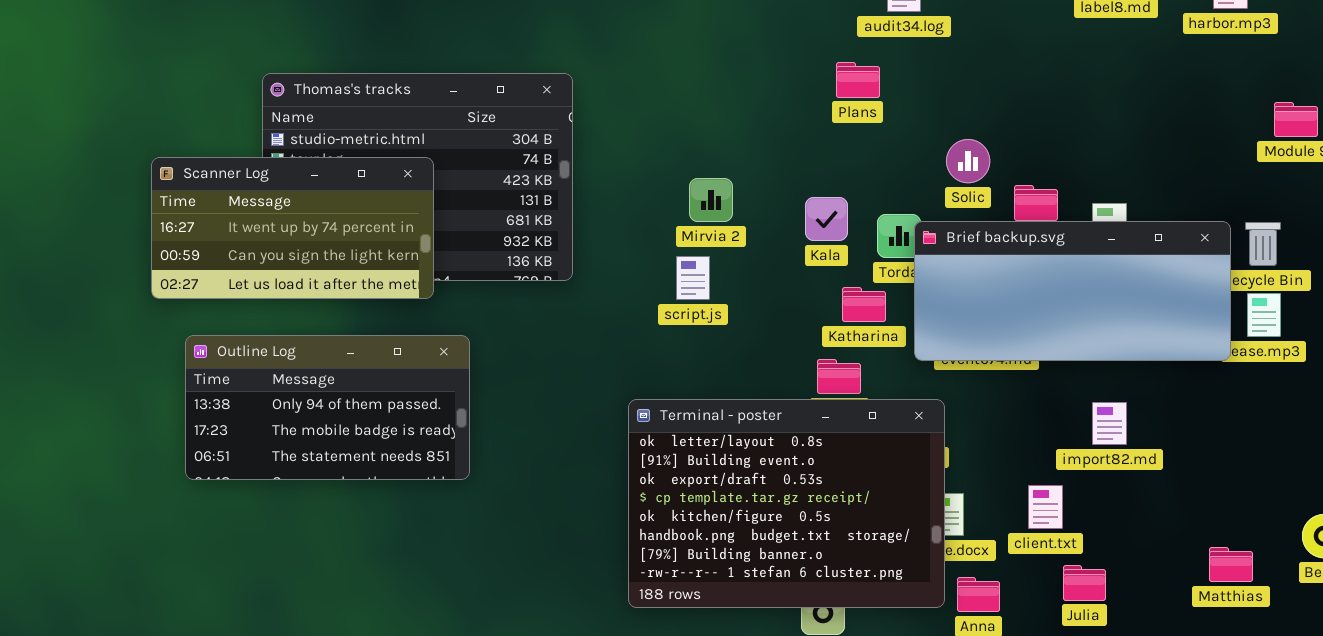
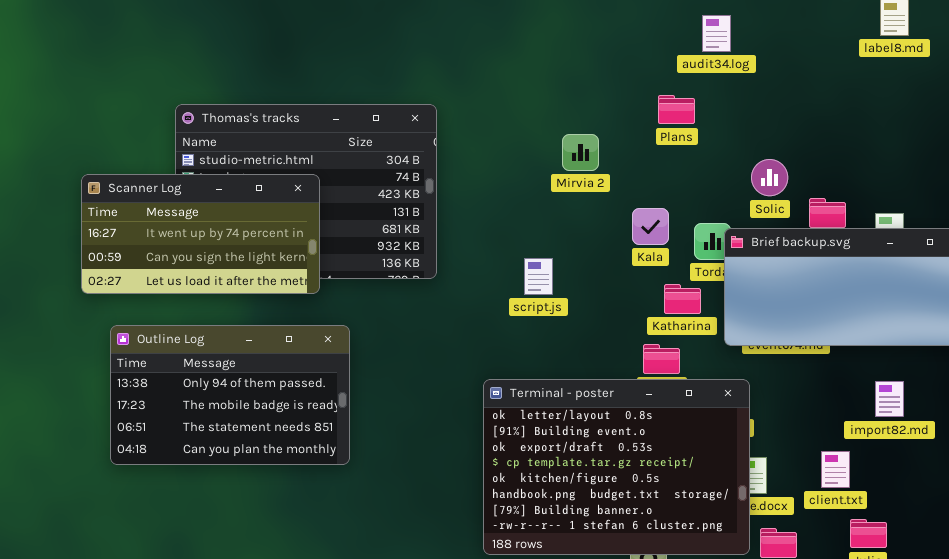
Mirvia 2: [689,178,733,222] -> [562,134,599,171], moved
Outline Log: [185,335,470,480] -> [110,325,350,465], resized

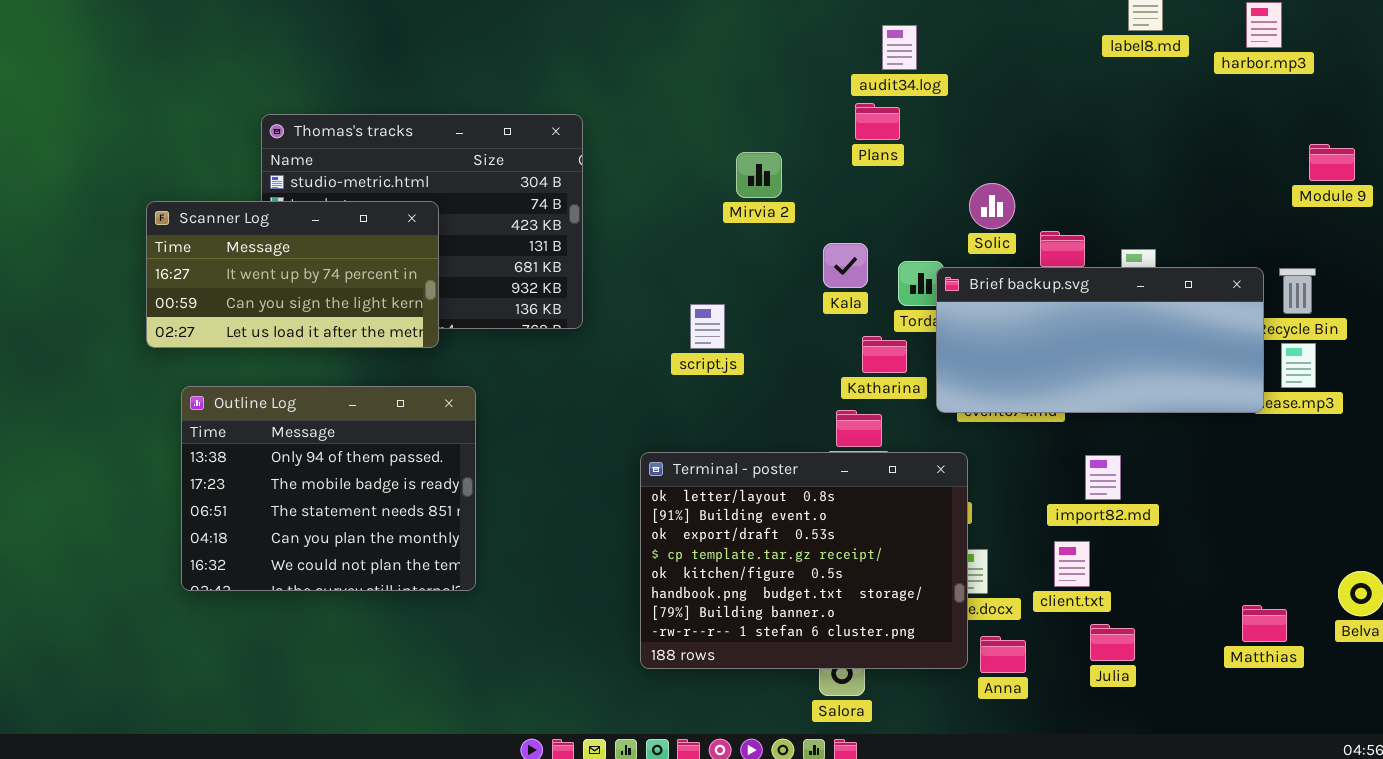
audit34.log: [702,15,731,52] -> [882,25,917,70], moved
Outline Log: [110,325,350,465] -> [181,386,476,591], resized
import82.md: [875,381,904,417] -> [1085,455,1121,500], moved

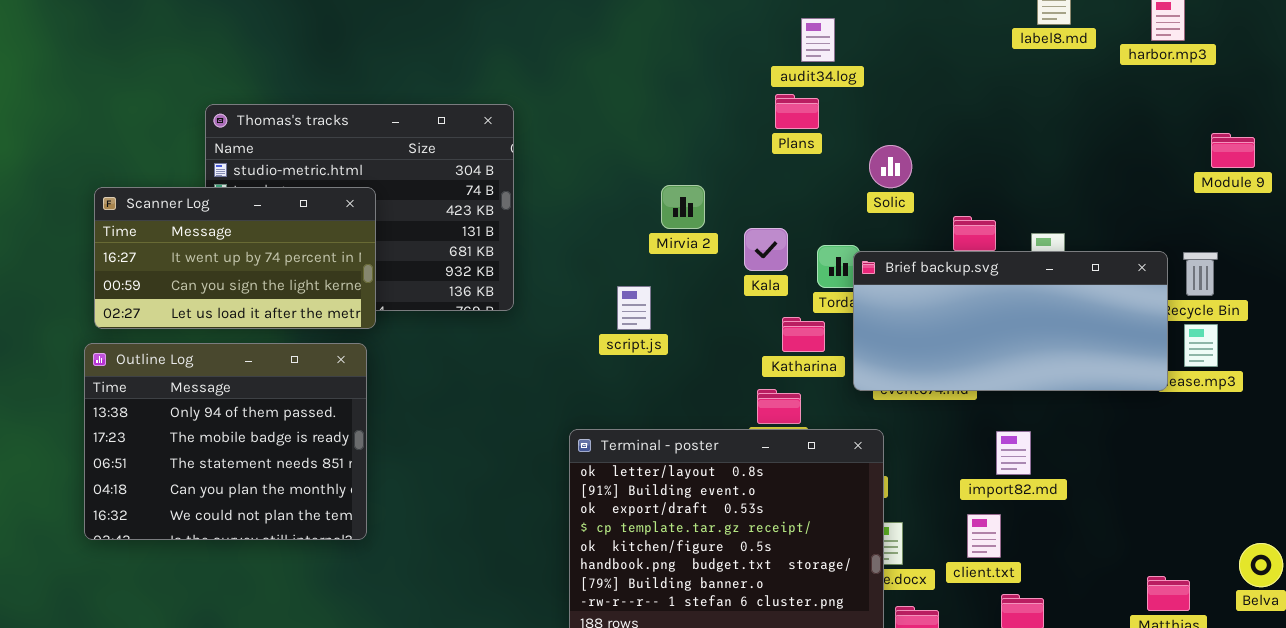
Mirvia 2: [736,152,782,198] -> [661,185,705,229], moved
Solic: [969,183,1015,229] -> [869,145,912,188], moved
Outline Log: [181,386,476,591] -> [84,343,367,540], moved

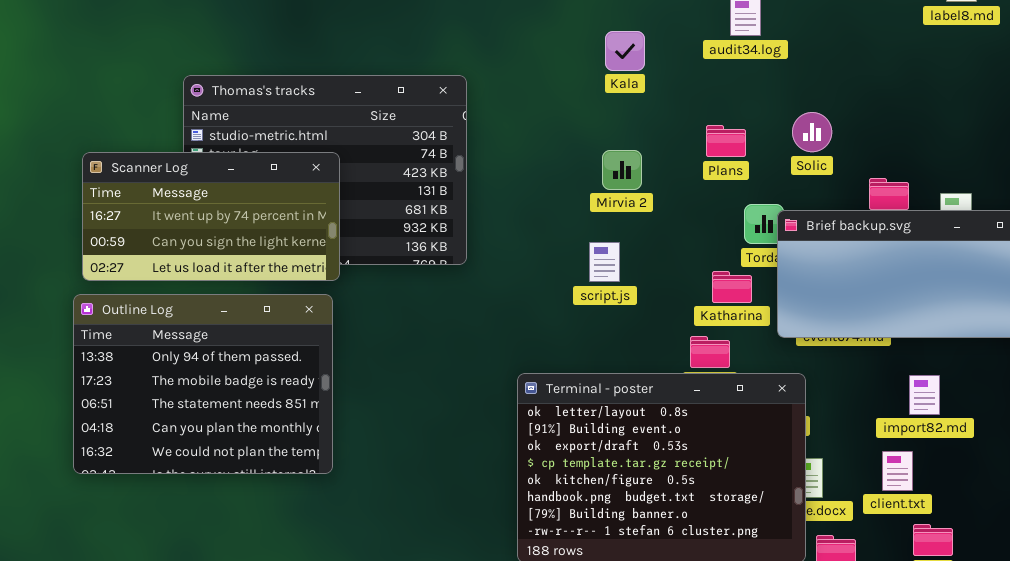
Plans: [775,94,819,129] -> [706,125,746,157], moved
Kala: [744,228,788,271] -> [605,31,645,71], moved
script.js: [617,286,651,330] -> [589,242,620,282], moved

